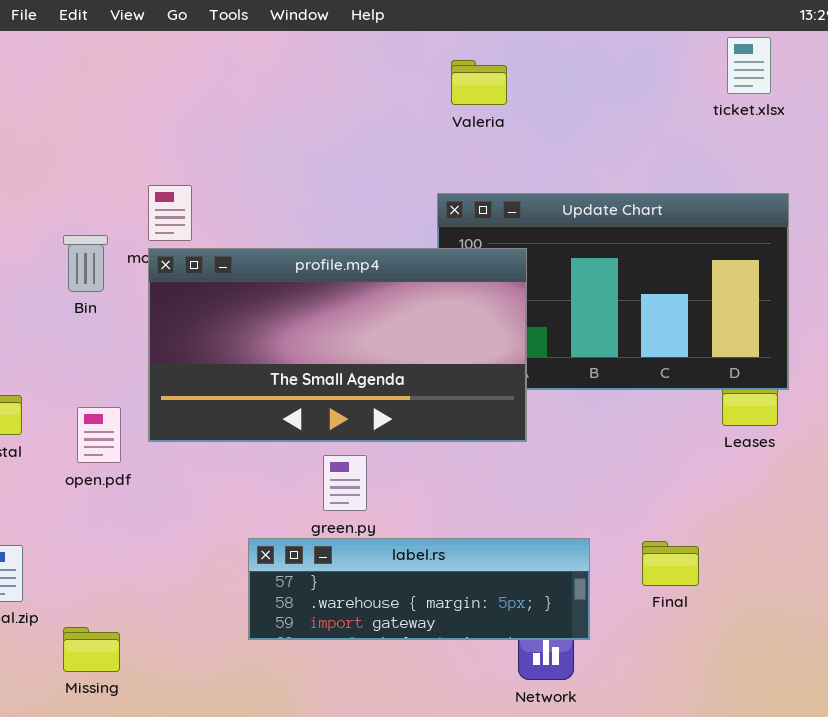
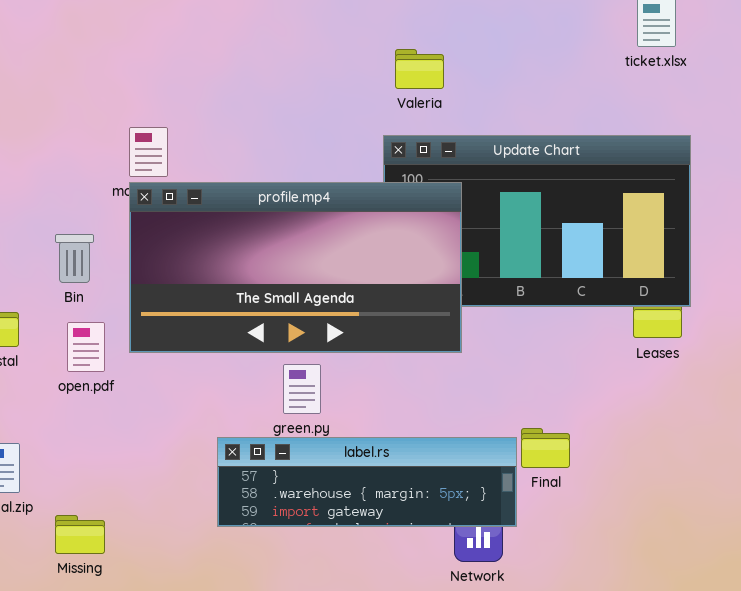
Valeria: [451,60,507,105] -> [395,49,444,89], moved
Bin: [63,235,108,292] -> [55,234,94,283], moved
Final: [642,541,699,586] -> [521,428,570,468], moved

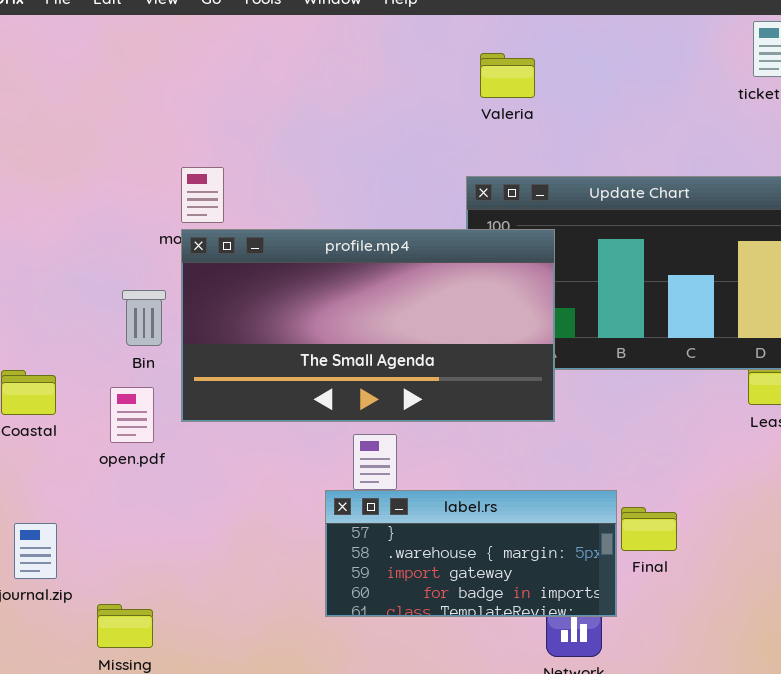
Valeria: [395,49,444,89] -> [480,53,535,98], moved
Bin: [55,234,94,283] -> [122,290,166,346], moved
label.rs: [217,437,517,527] -> [325,490,617,617], resized

